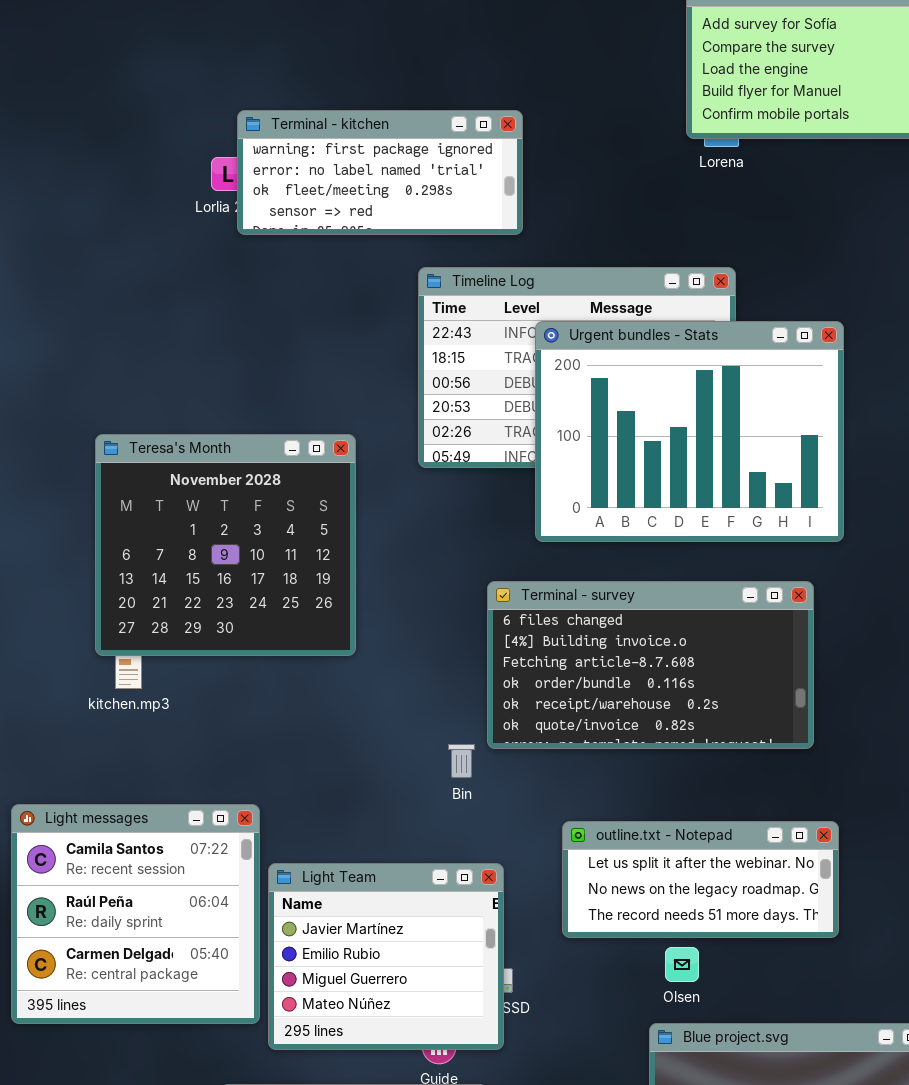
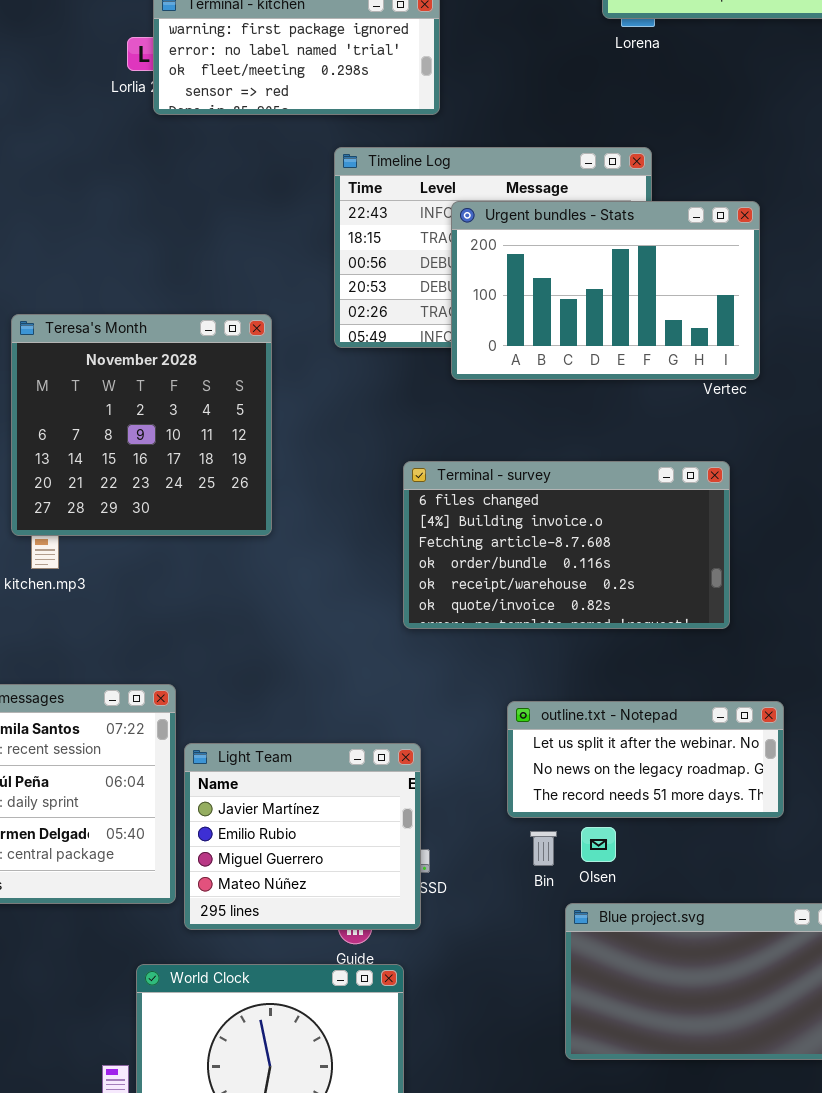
Urgent bundles - Stats: [535,321,844,542] -> [451,201,760,380], resized
Bin: [448,744,475,778] -> [530,831,557,866], moved
outline.txt - Notepad: [562,821,839,938] -> [507,701,784,818], moved

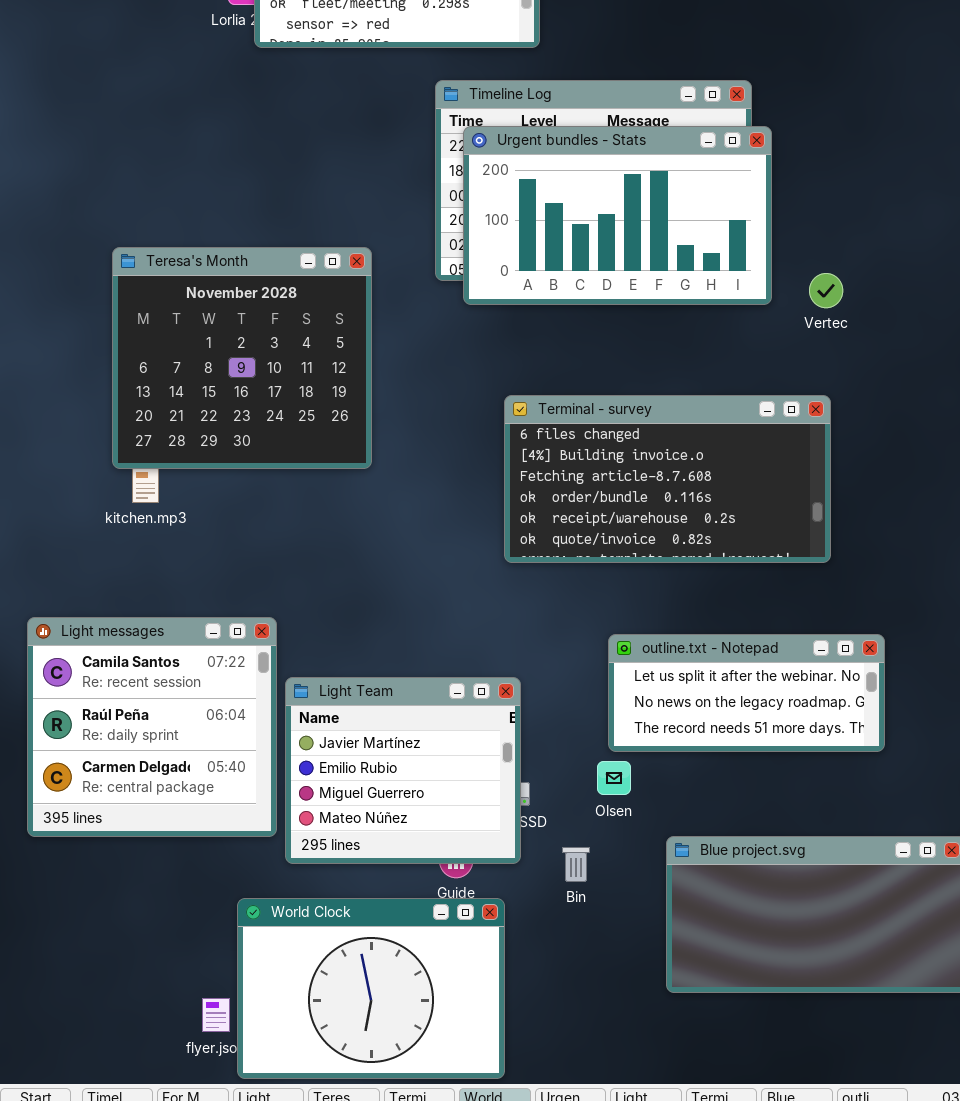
Urgent bundles - Stats: [451,201,760,380] -> [463,126,772,305], moved
Olsen: [581,827,616,862] -> [597,761,631,795], moved
Bin: [530,831,557,866] -> [562,847,590,882], moved

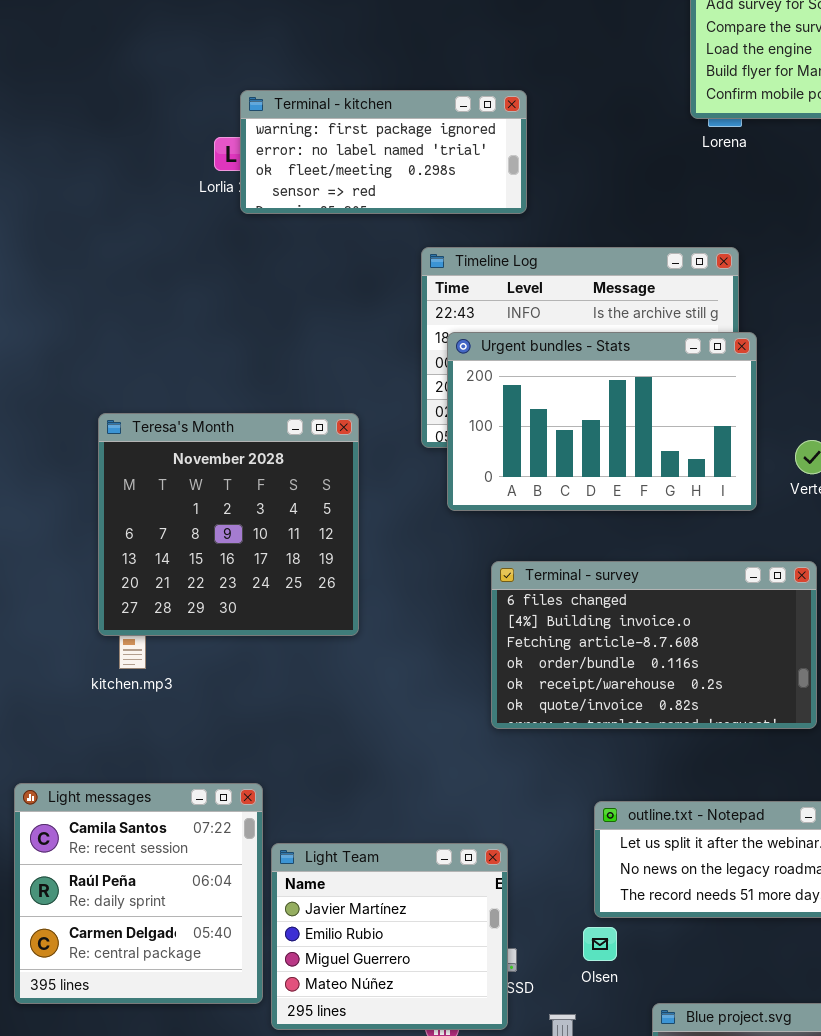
Urgent bundles - Stats: [463,126,772,305] -> [447,332,757,511], moved

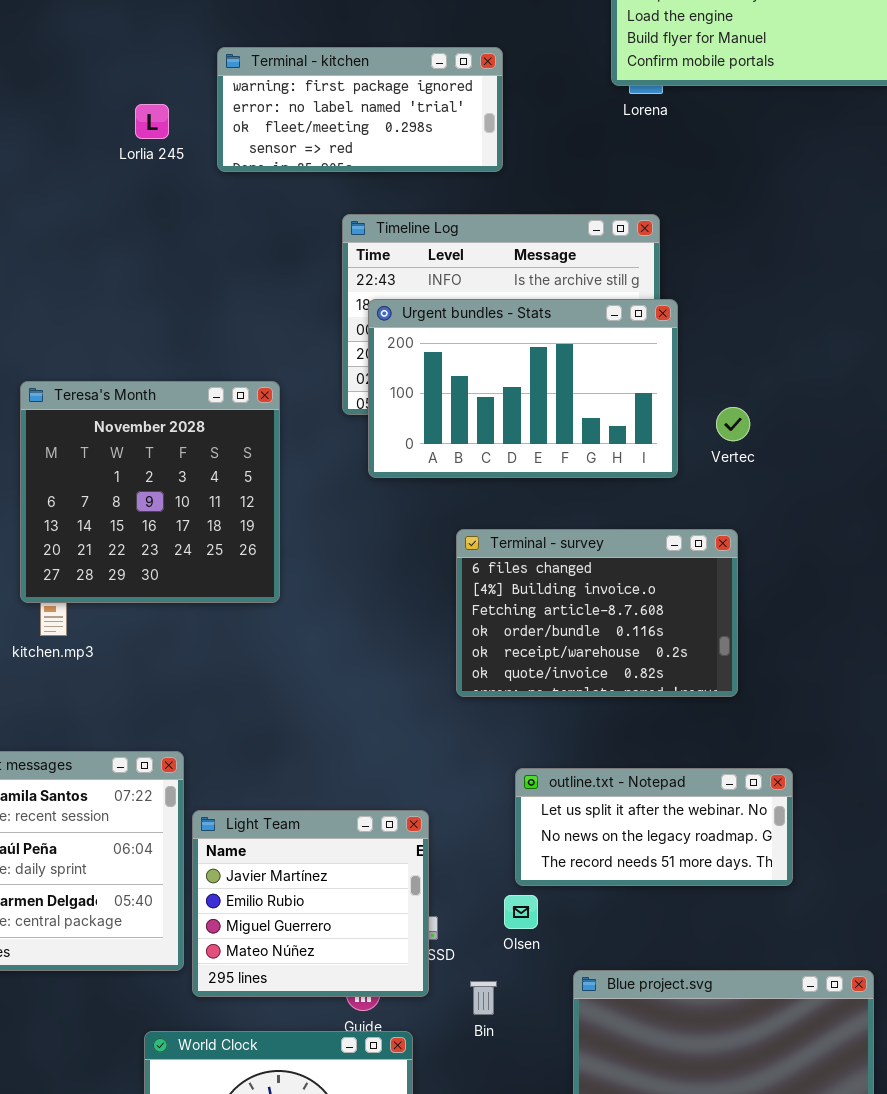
Terminal - kitchen: [240,90,527,214] -> [217,47,503,172], moved
Terminal - survey: [491,561,817,729] -> [456,529,738,697], resized

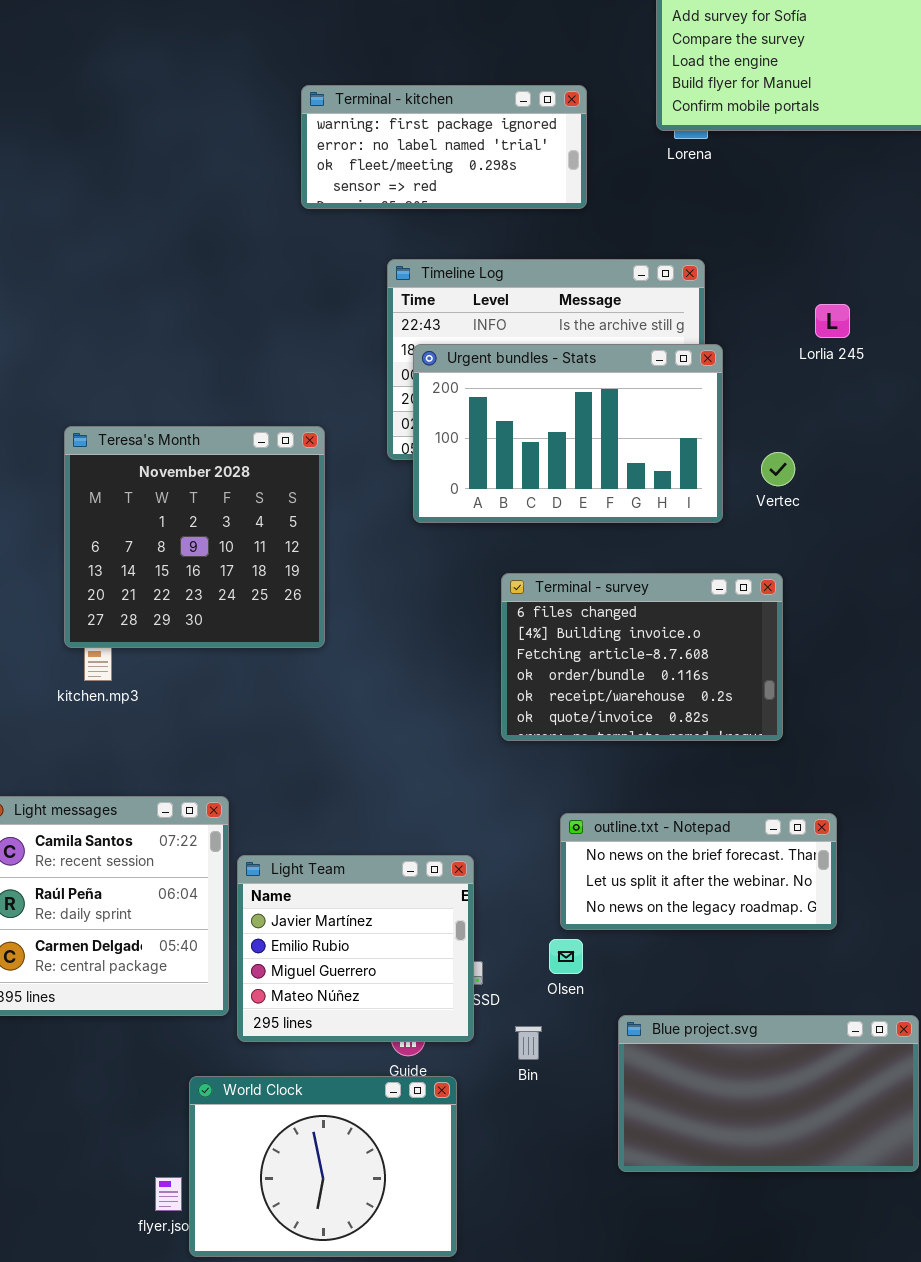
Terminal - kitchen: [217,47,503,172] -> [301,85,587,209], moved
Lorlia 245: [135,104,169,139] -> [815,304,850,338], moved
outline.txt - Notepad: [515,768,793,886] -> [560,813,837,930], scrolled up 1 row

